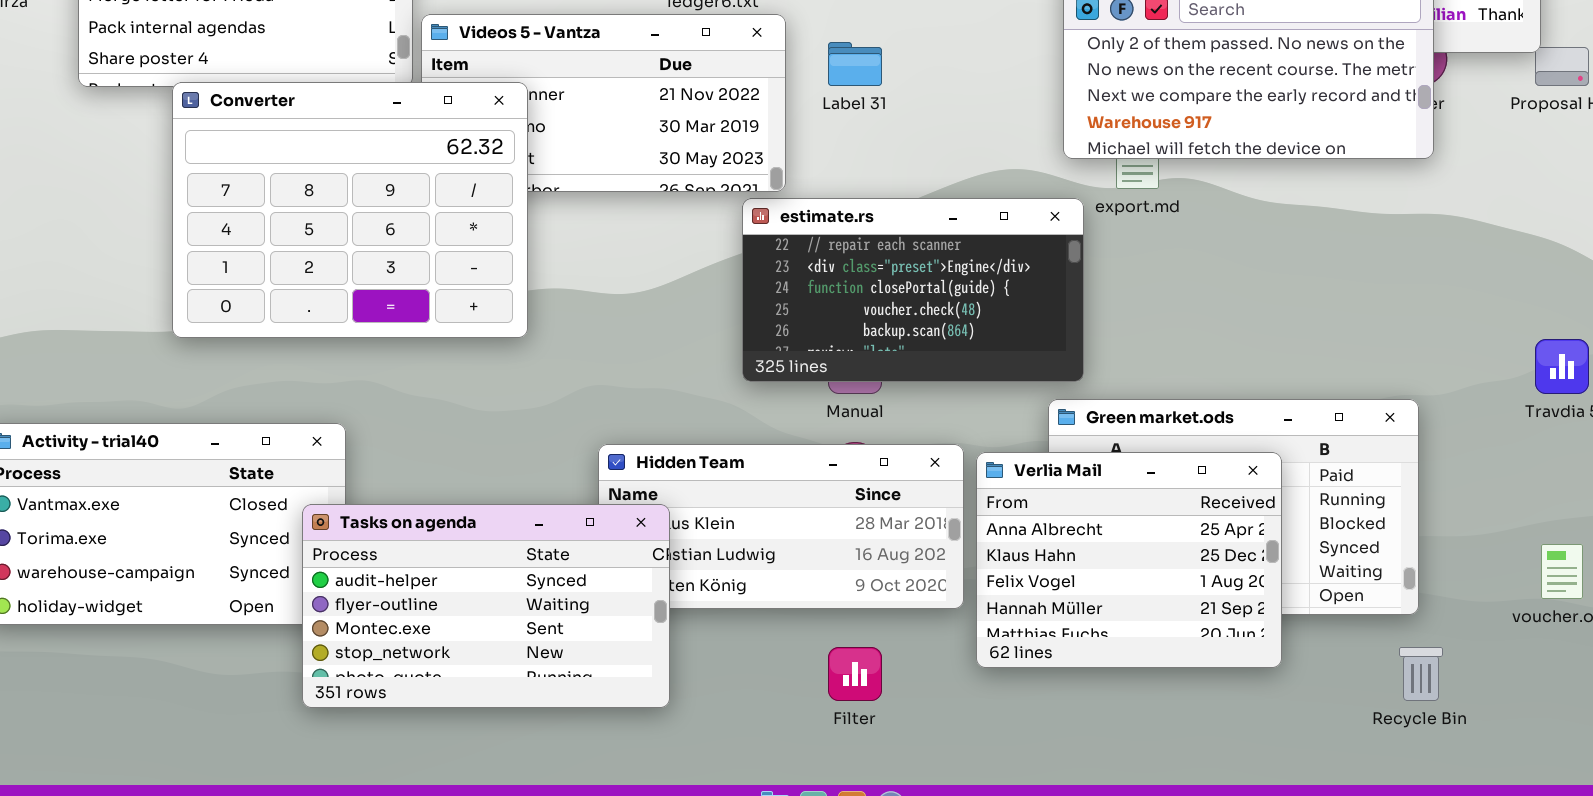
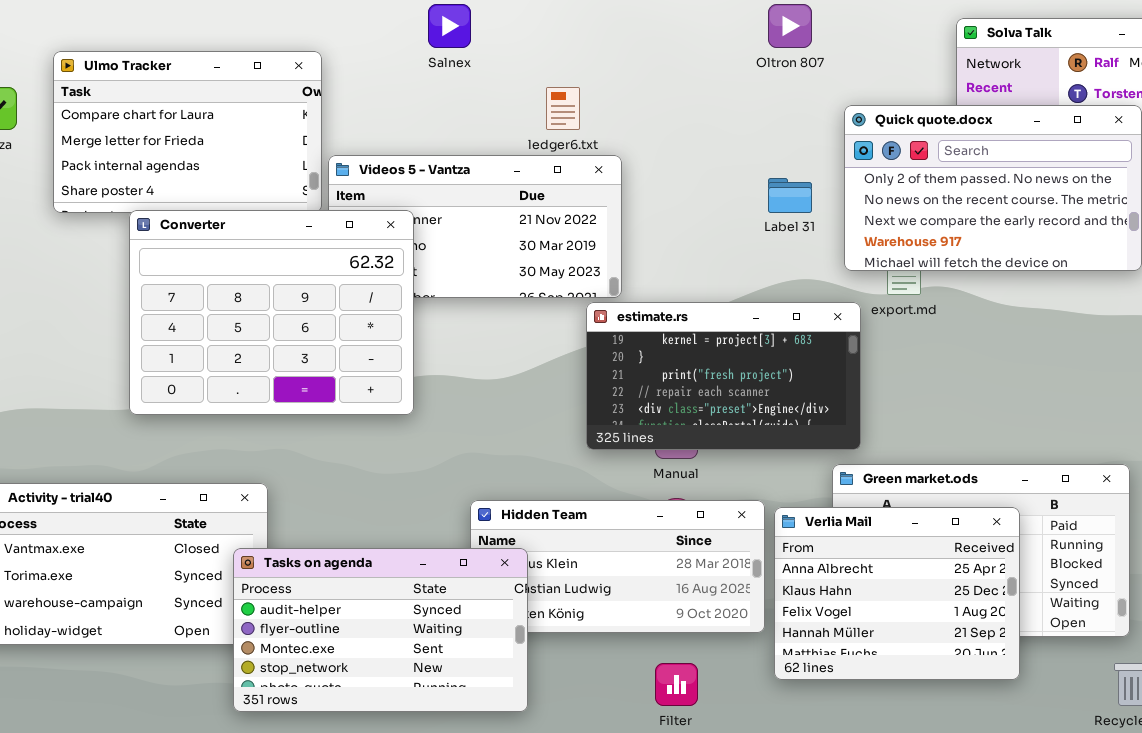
Label 31: [828,42,882,86] -> [768,178,812,213], moved
estimate.rs: [742,198,1084,382] -> [586,302,861,450], scrolled up 3 rows

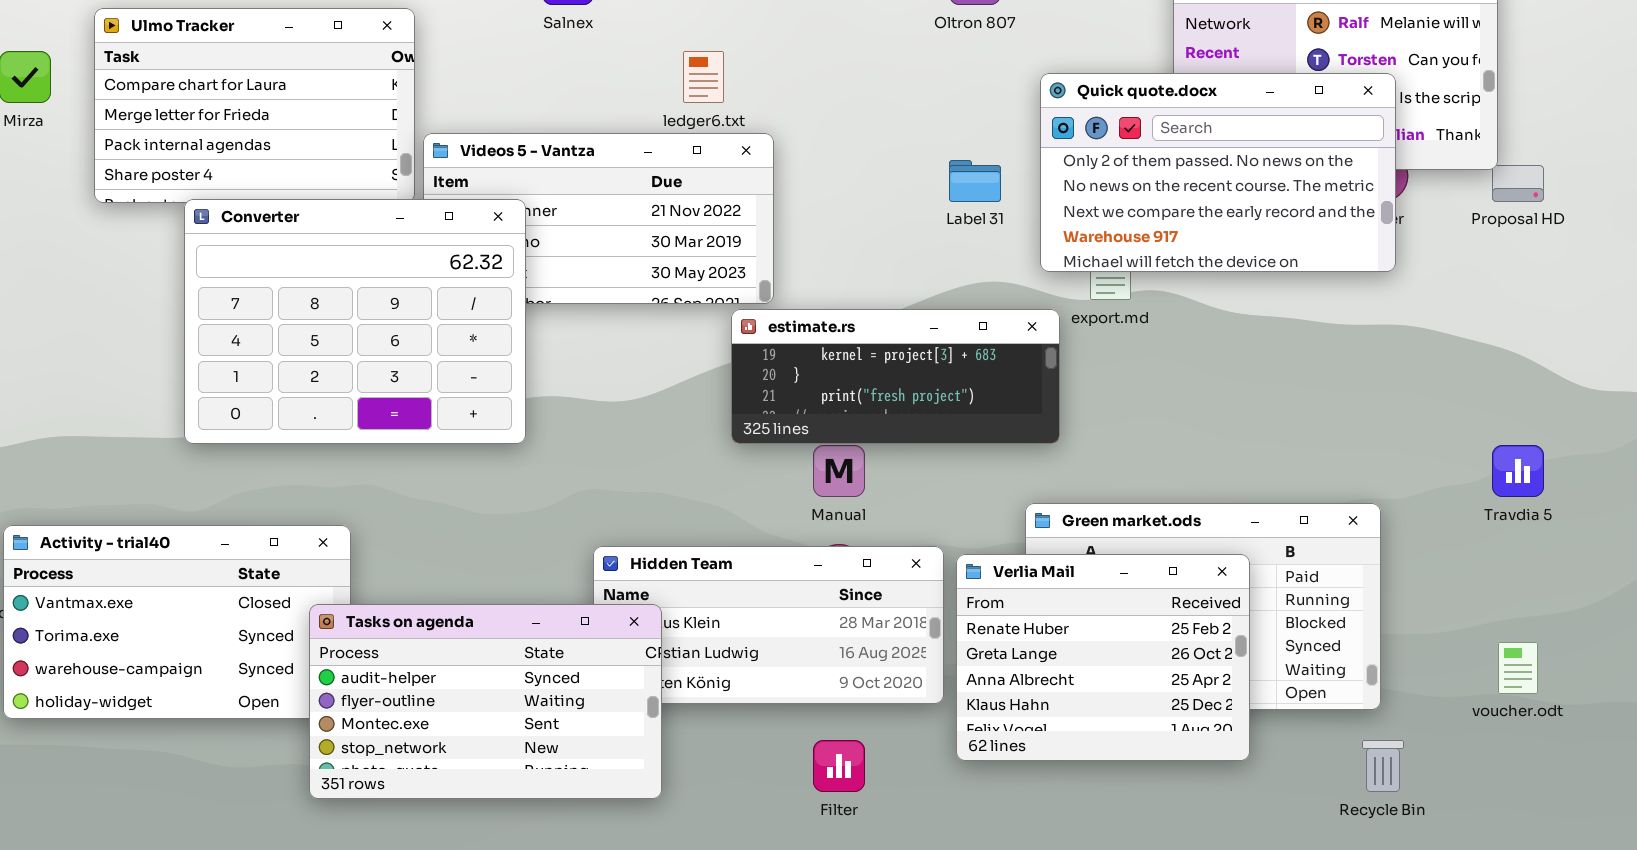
estimate.rs: [586,302,861,450] -> [731,309,1060,444], resized
Verlia Mail: [774,507,1020,680] -> [956,554,1250,761], scrolled up 2 rows

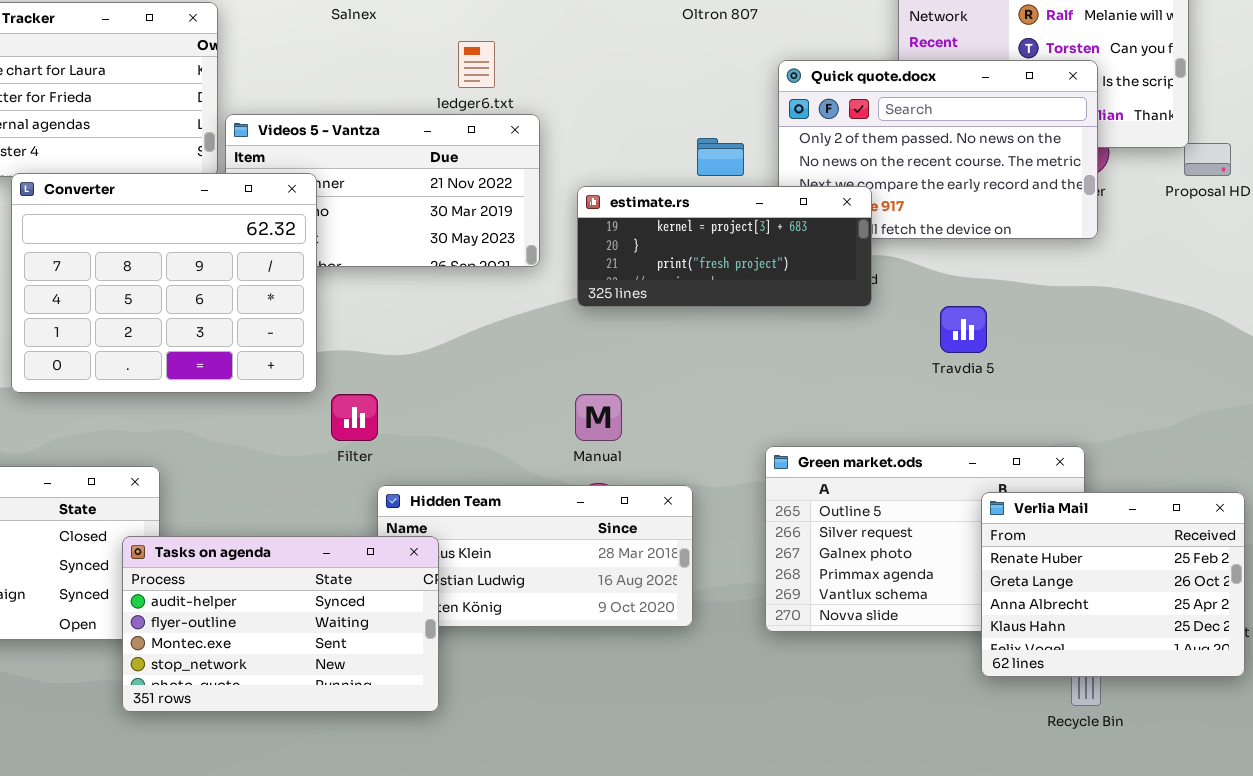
estimate.rs: [731,309,1060,444] -> [577,186,872,307], moved
Travdia 5: [1492,445,1544,497] -> [940,306,987,353], moved
Verlia Mail: [956,554,1250,761] -> [981,492,1245,677], moved
Filter: [813,740,865,792] -> [331,394,378,441], moved

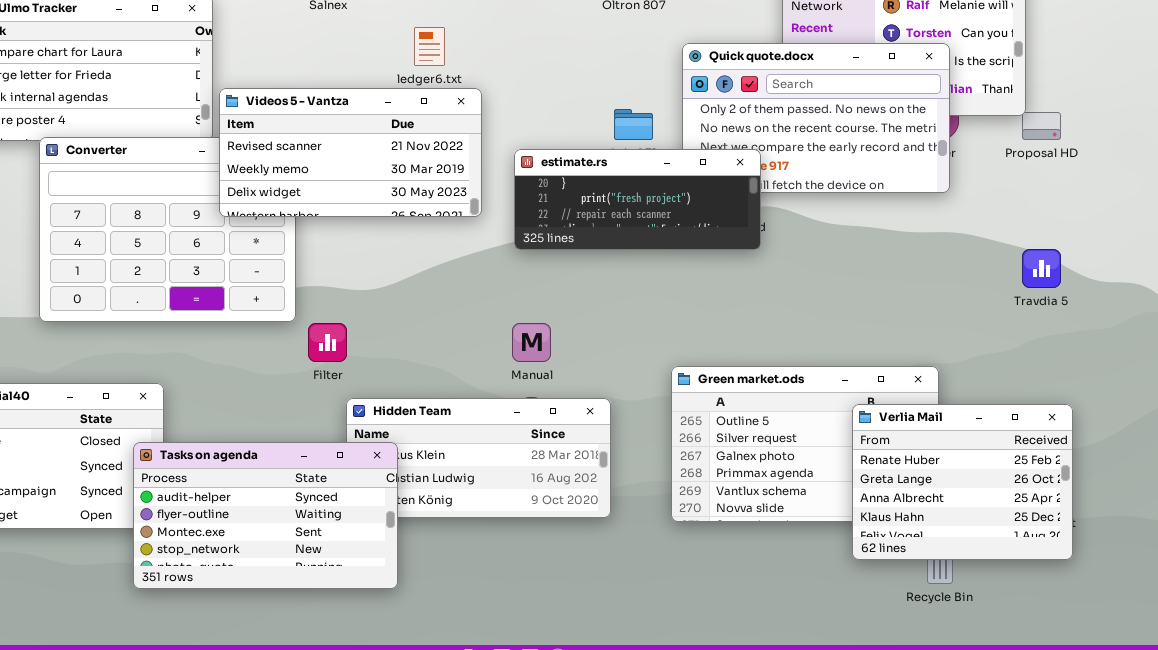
Videos 5 - Vantza: [225,114,540,267] -> [219,88,482,217], raised
estimate.rs: [577,186,872,307] -> [514,149,761,250], scrolled down 1 row
Travdia 5: [940,306,987,353] -> [1022,249,1061,288], moved

